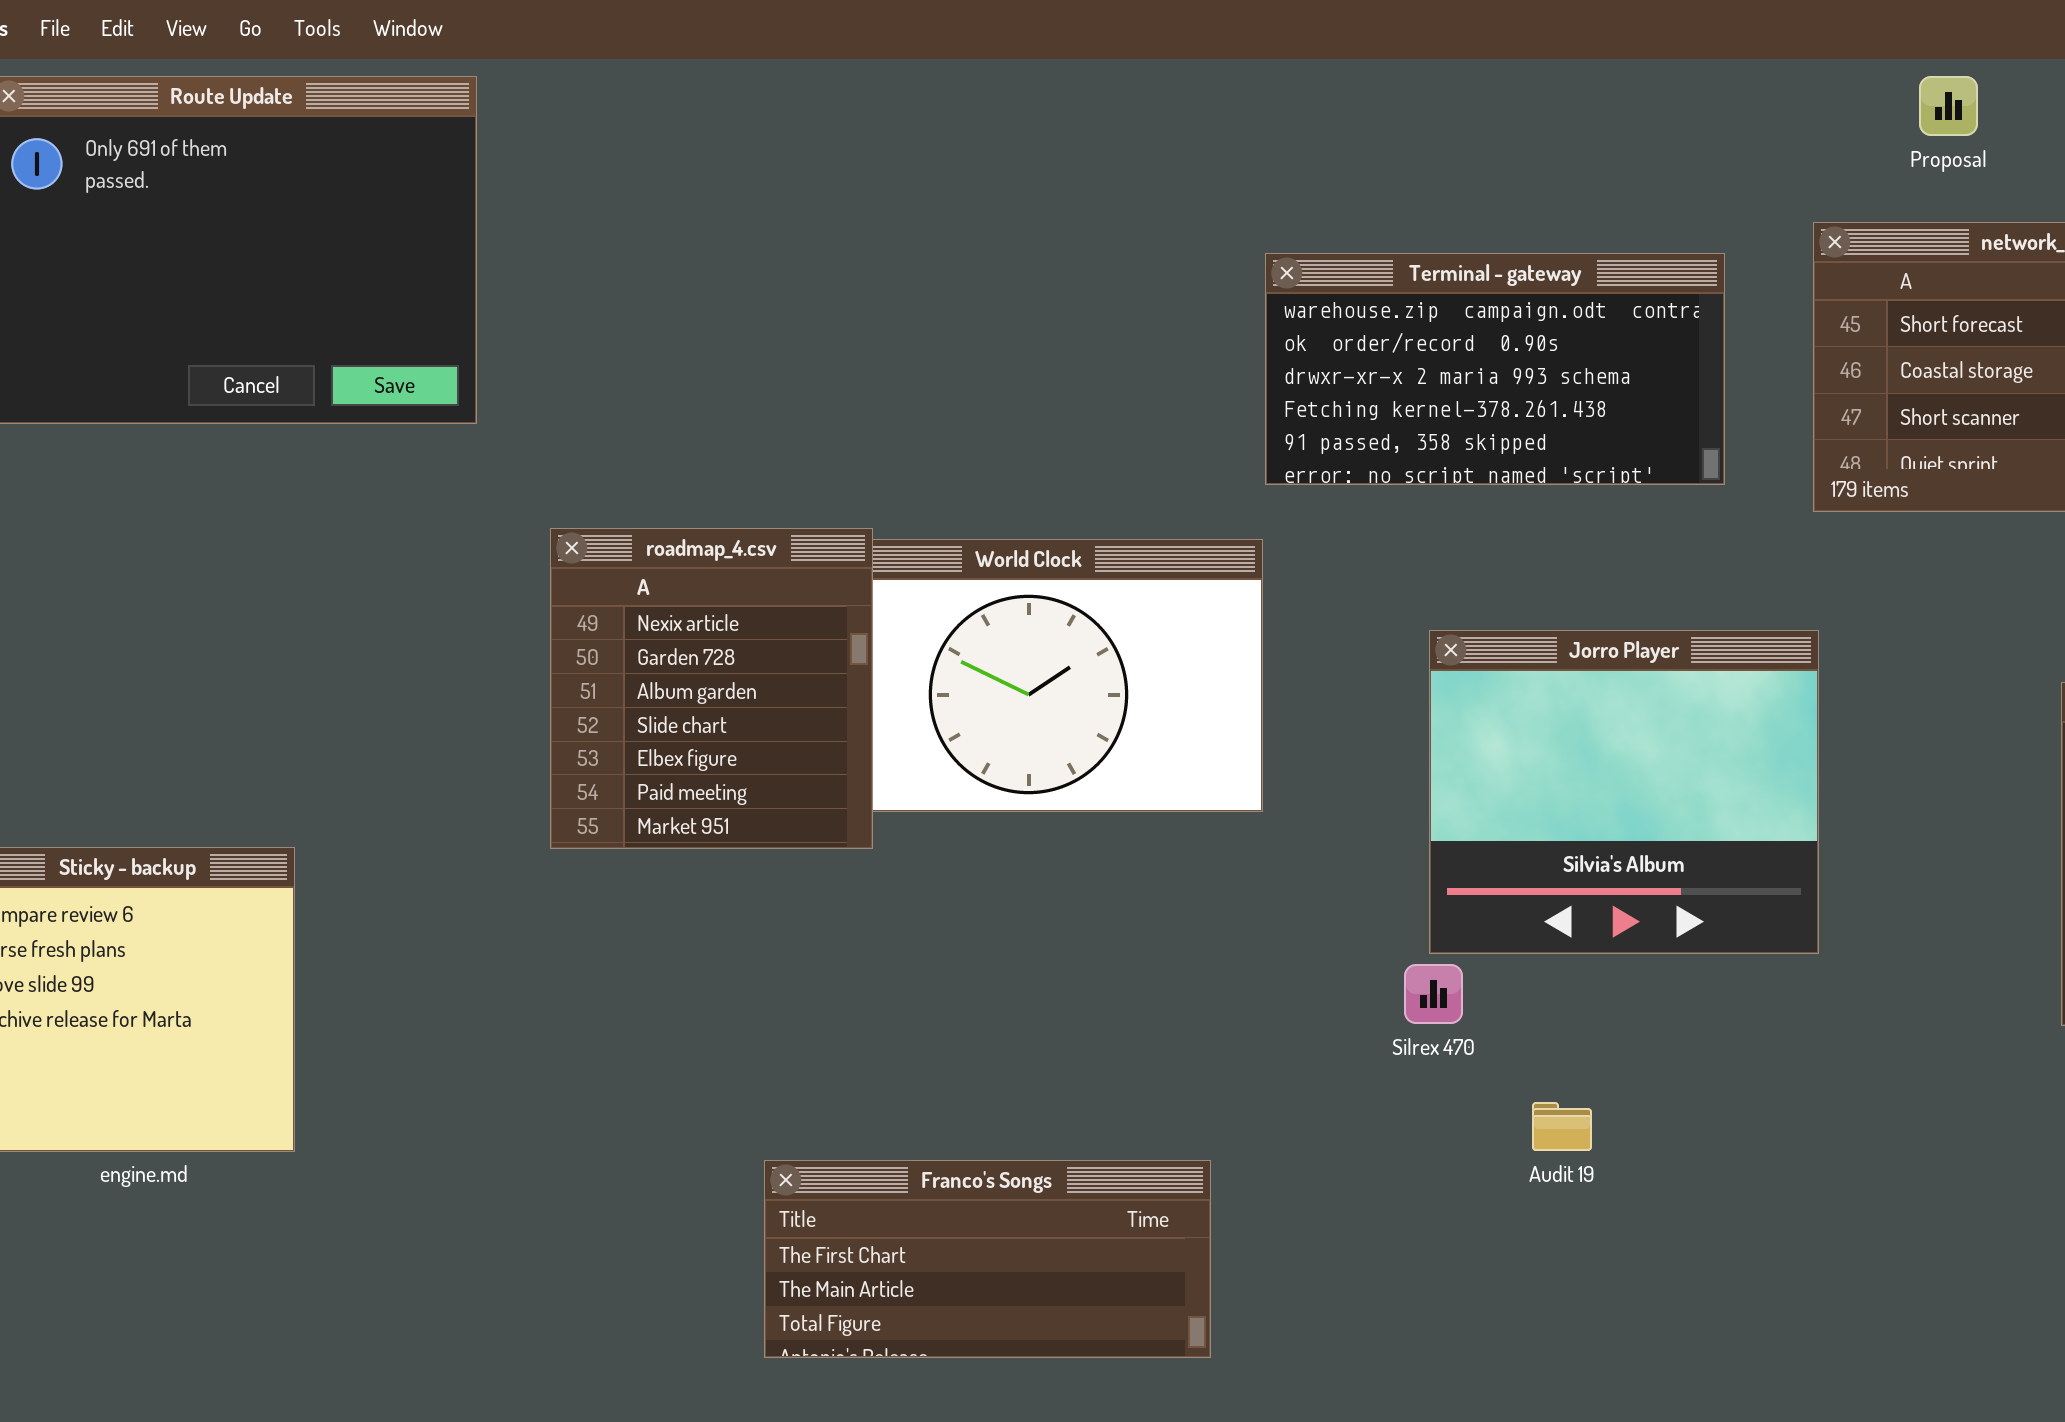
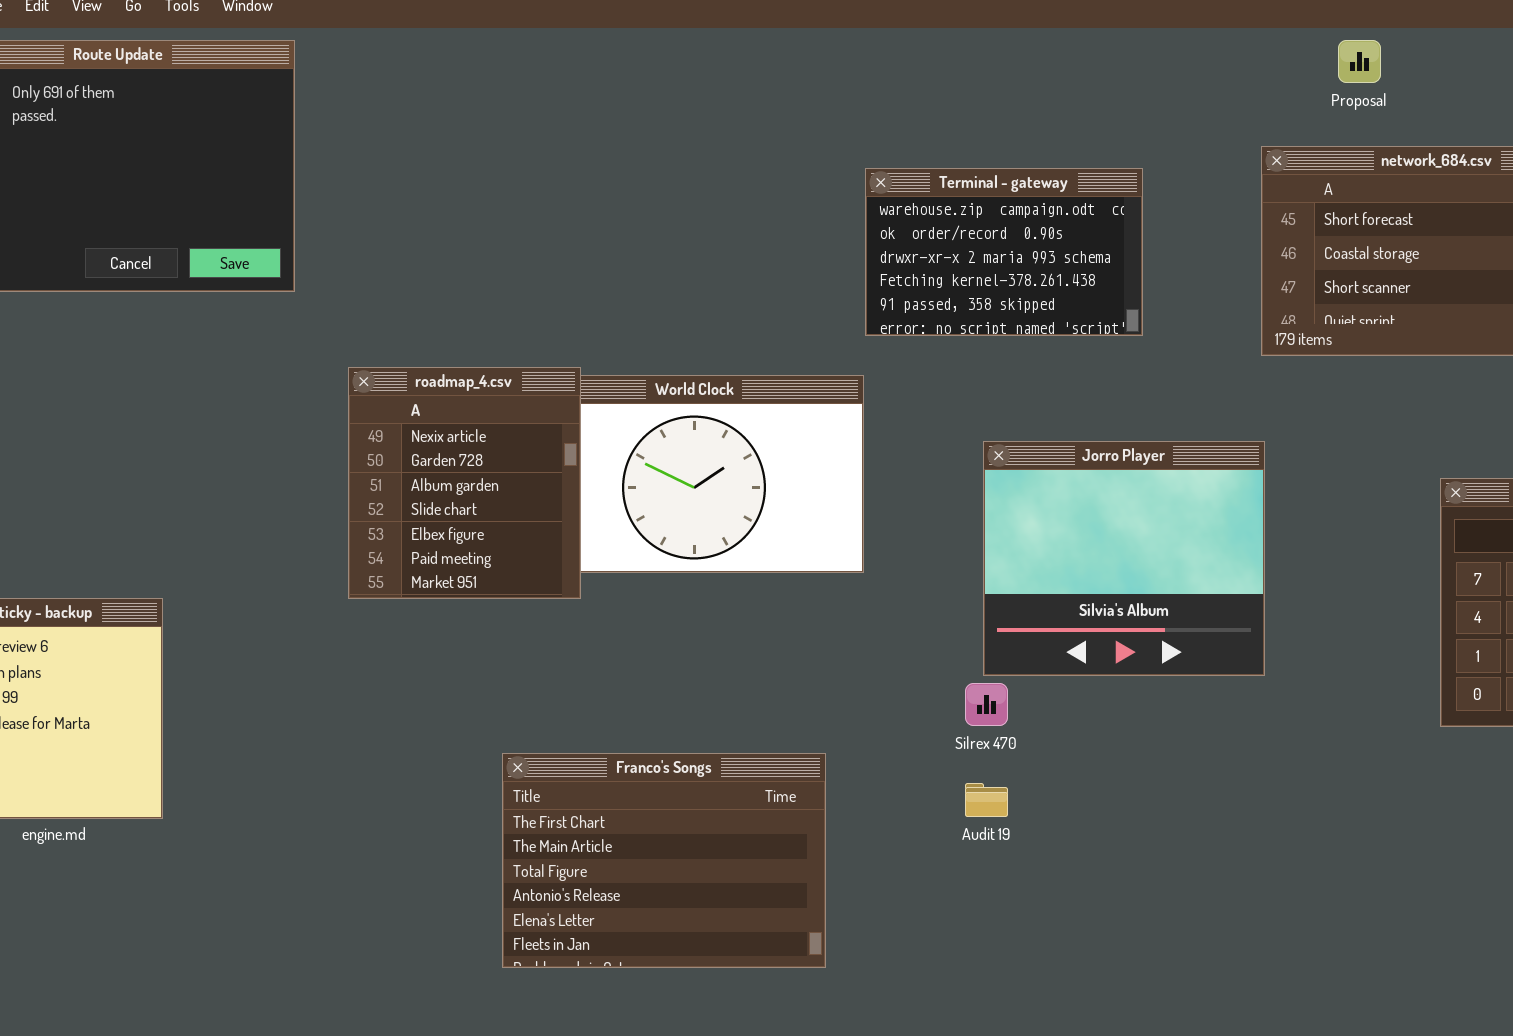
Terminal - gateway: [1265,253,1725,485] -> [865,168,1143,336], resized
Audit 19: [1532,1102,1592,1151] -> [965,783,1008,817], moved
Franco's Songs: [764,1160,1211,1358] -> [502,753,826,968], resized

